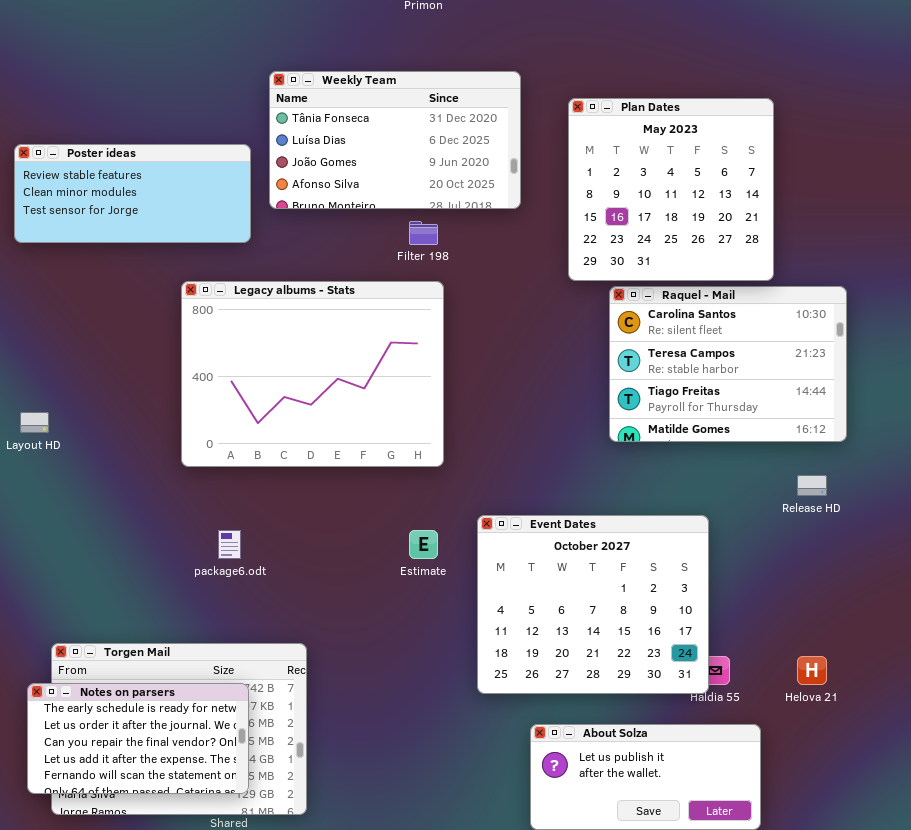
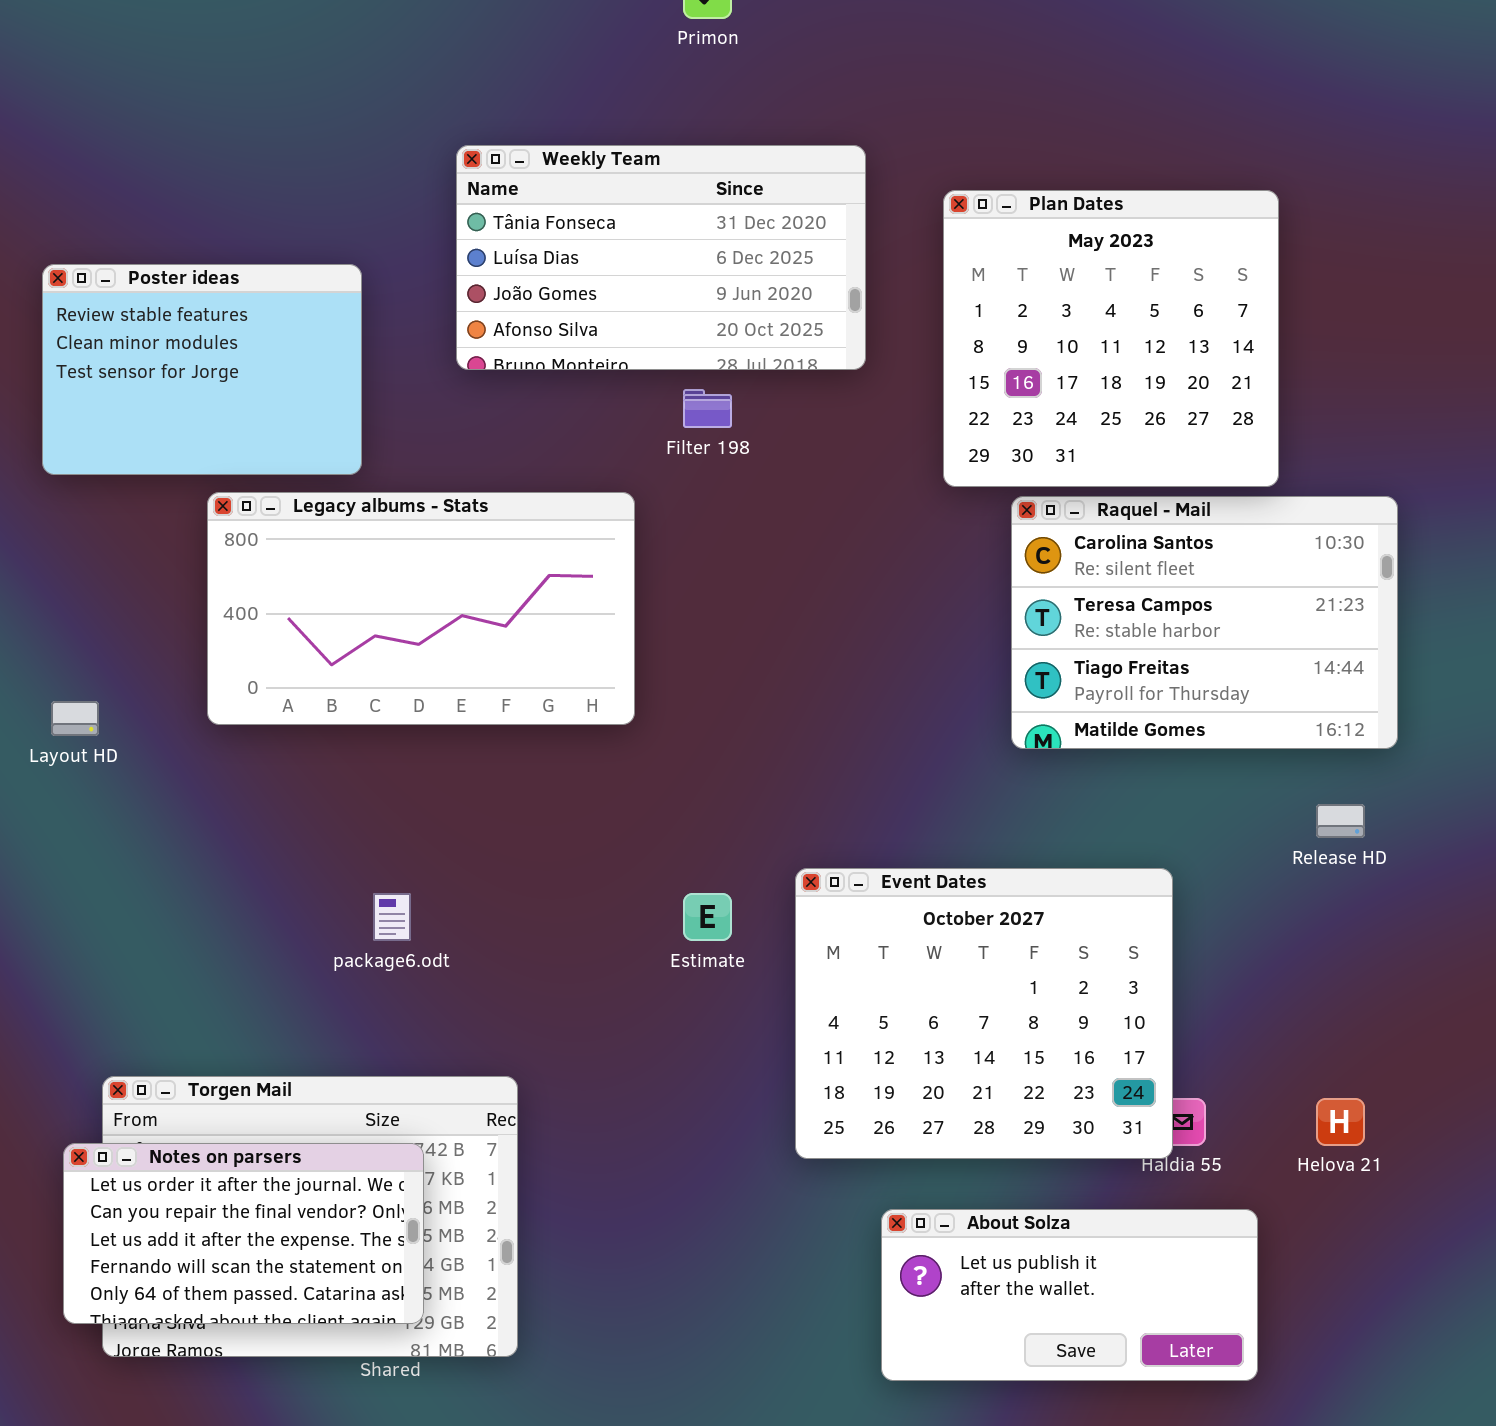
Poster ideas: [14,144,251,243] -> [42,264,362,475], resized
Legacy albums - Stats: [181,281,444,467] -> [207,492,635,725], moved, resized
Notes on parsers: [27,683,249,794] -> [63,1143,424,1324], scrolled down 1 row

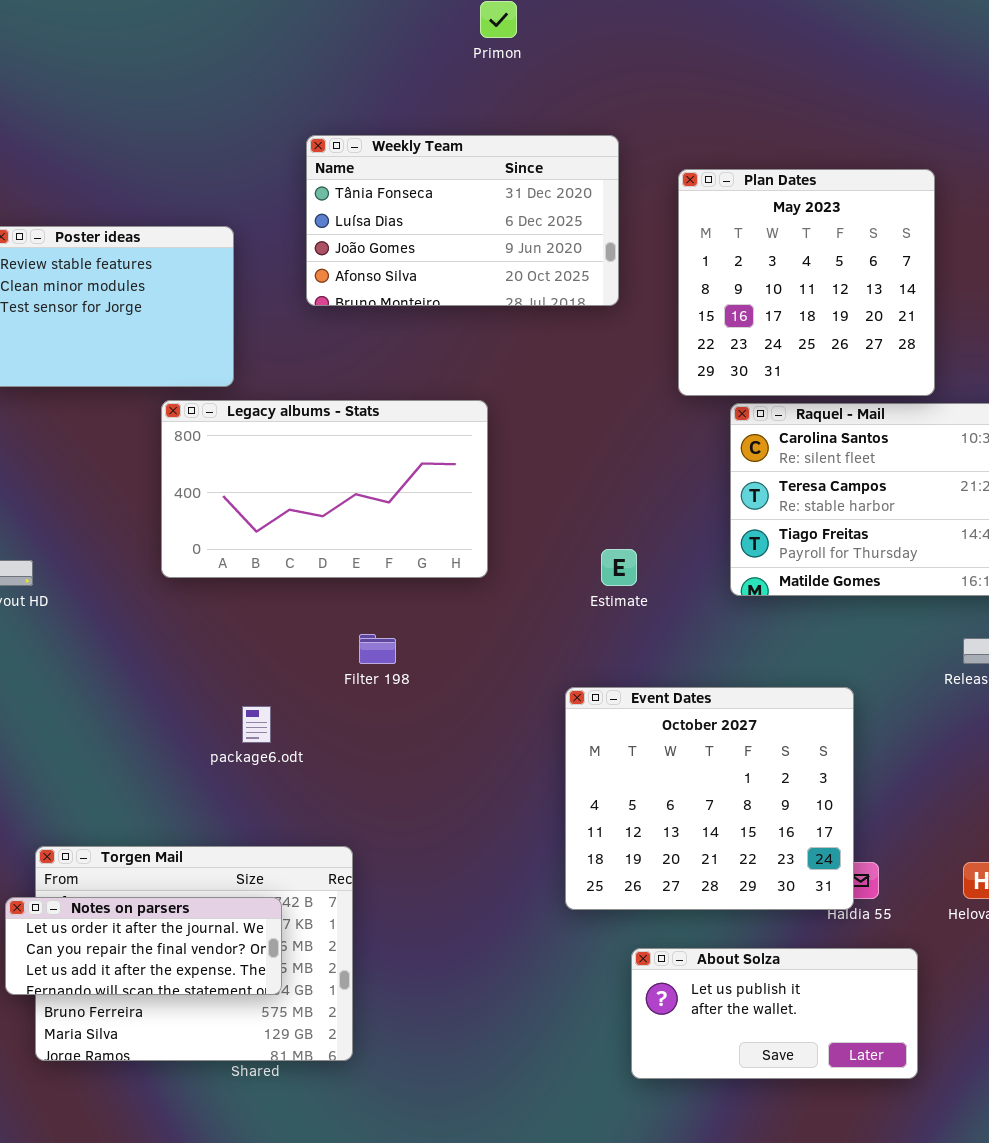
Filter 198: [683,389,732,428] -> [359,634,396,664], moved
Legacy albums - Stats: [207,492,635,725] -> [161,400,488,578], moved
Estimate: [683,893,732,941] -> [601,549,637,586], moved
Notes on parsers: [63,1143,424,1324] -> [5,897,282,995], resized

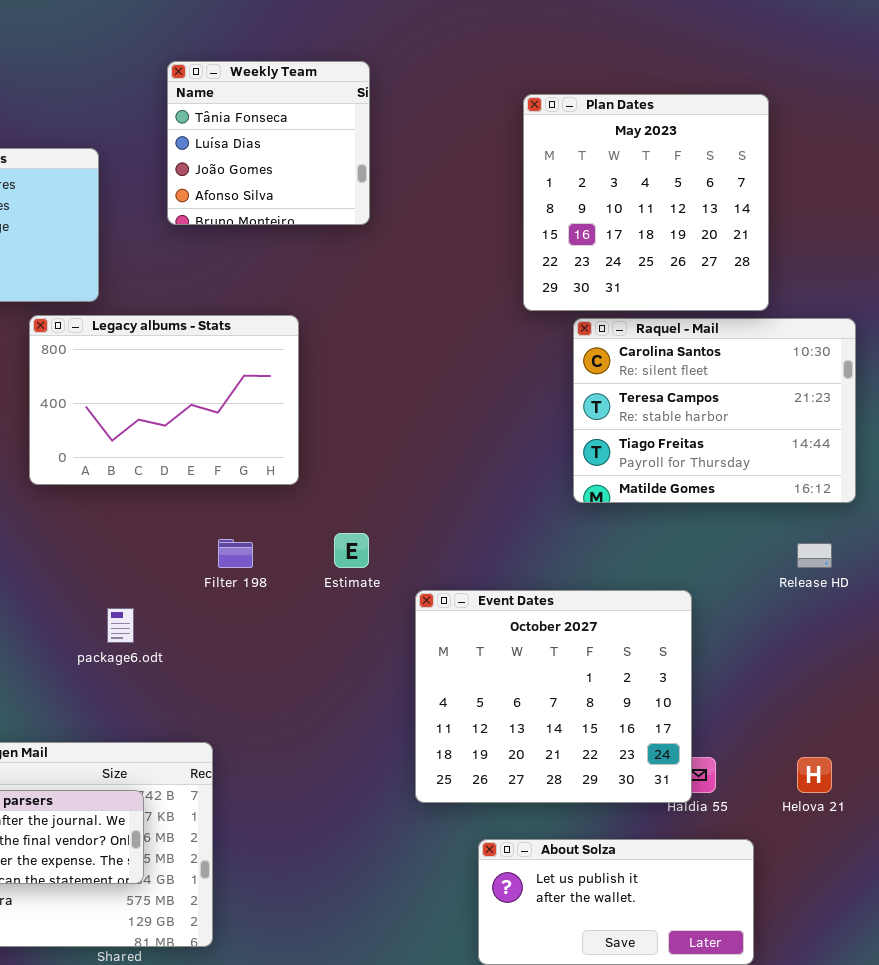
Weekly Team: [306,135,619,306] -> [167,61,370,225], resized
Legacy albums - Stats: [161,400,488,578] -> [29,315,299,485], resized
Estimate: [601,549,637,586] -> [334,533,369,568], moved

